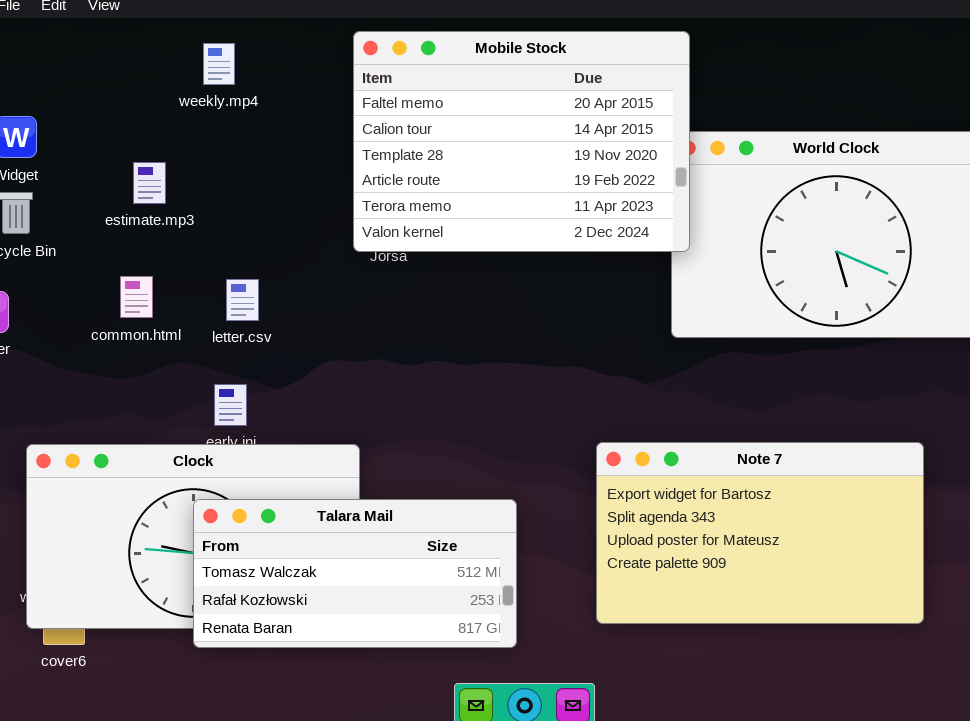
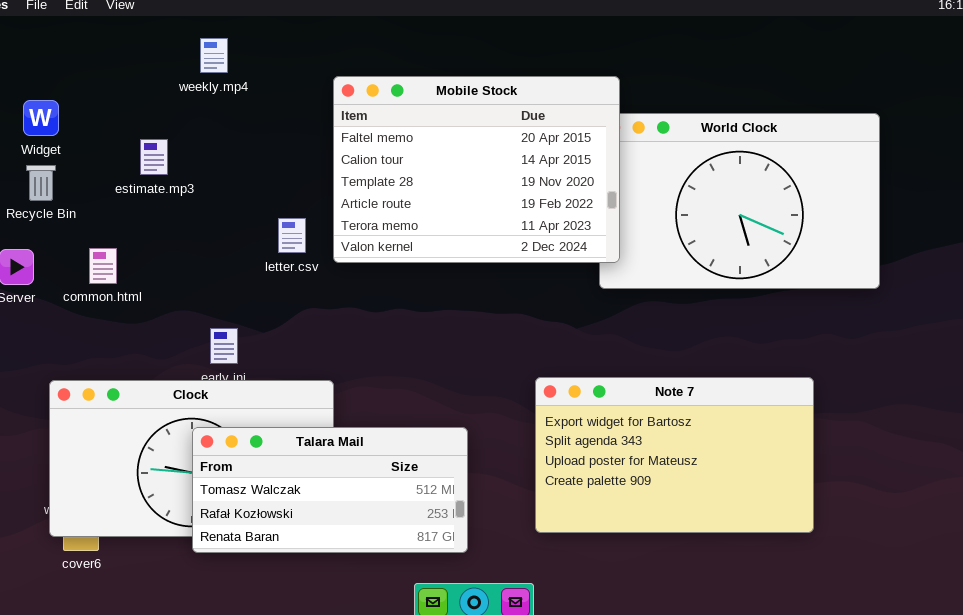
Mobile Stock: [353,31,690,252] -> [333,76,620,263], moved
common.html: [120,276,153,318] -> [89,248,117,284], moved
letter.csv: [226,279,259,321] -> [278,218,306,253], moved

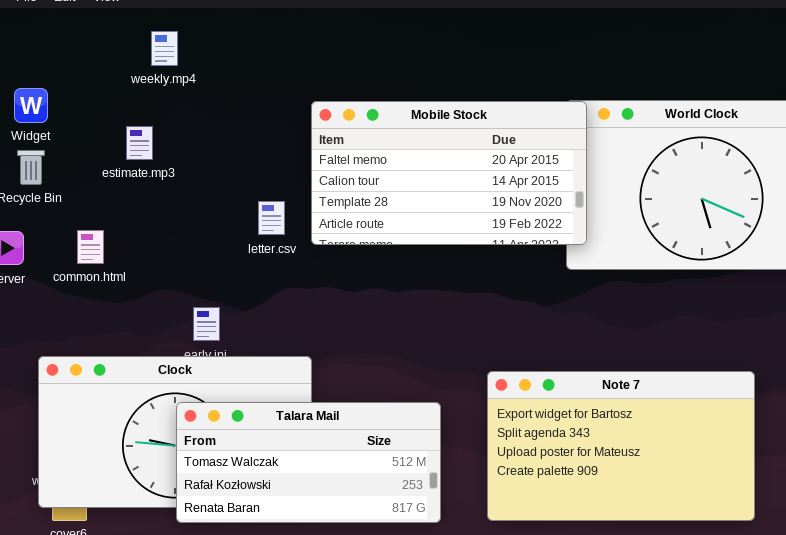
weekly.mp4: [200,38,228,73] -> [151,31,178,66], moved
Mobile Stock: [333,76,620,263] -> [311,101,587,245], resized
Note 7: [535,377,814,533] -> [487,371,755,521], moved

